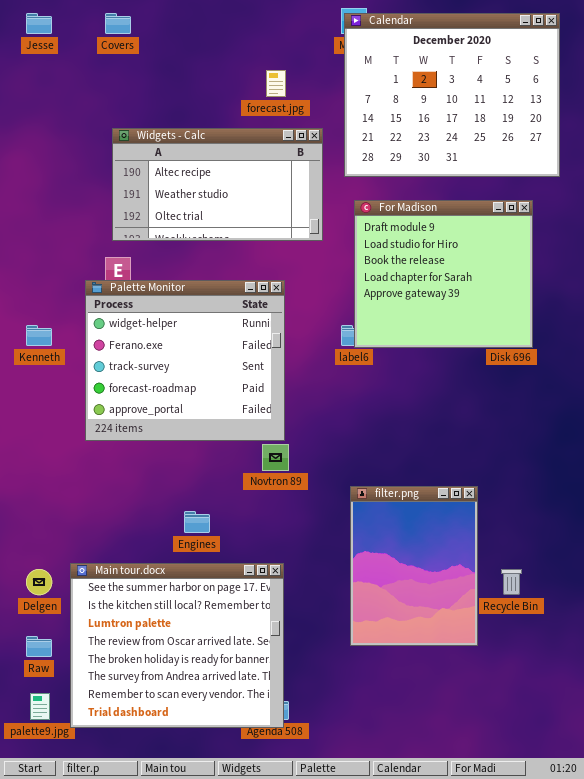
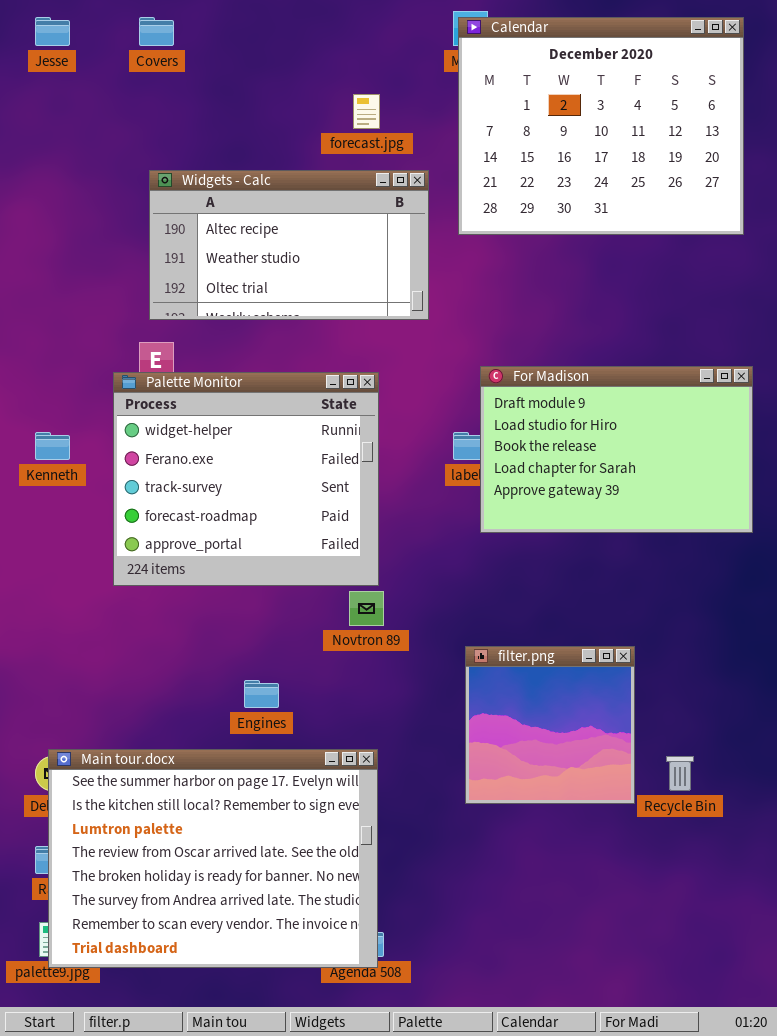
For Madison: [354,200,533,348] -> [480,366,753,533], moved, resized
filter.png: [350,486,478,646] -> [465,646,635,804], resized
Main tour.docx: [70,563,284,728] -> [48,749,378,968], resized

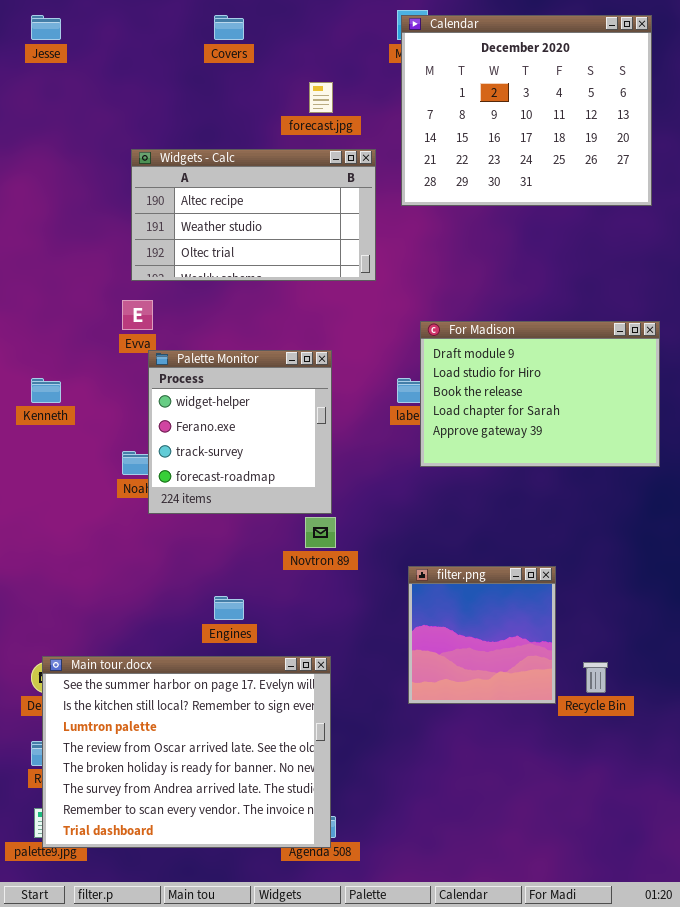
Covers: [139,17,174,46] -> [214,15,244,40], moved
Palette Monitor: [113,372,379,586] -> [148,350,332,514], resized

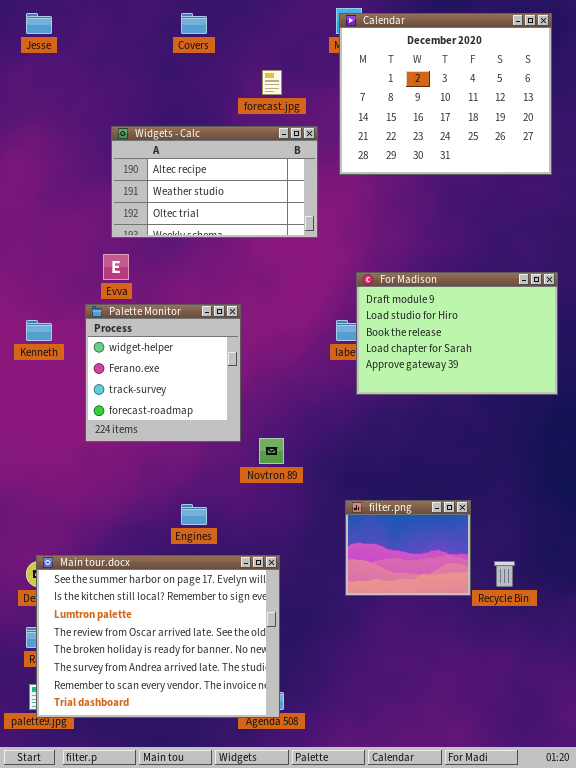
Palette Monitor: [148,350,332,514] -> [85,304,241,442], moved
filter.png: [408,566,556,704] -> [345,500,471,596], resized

